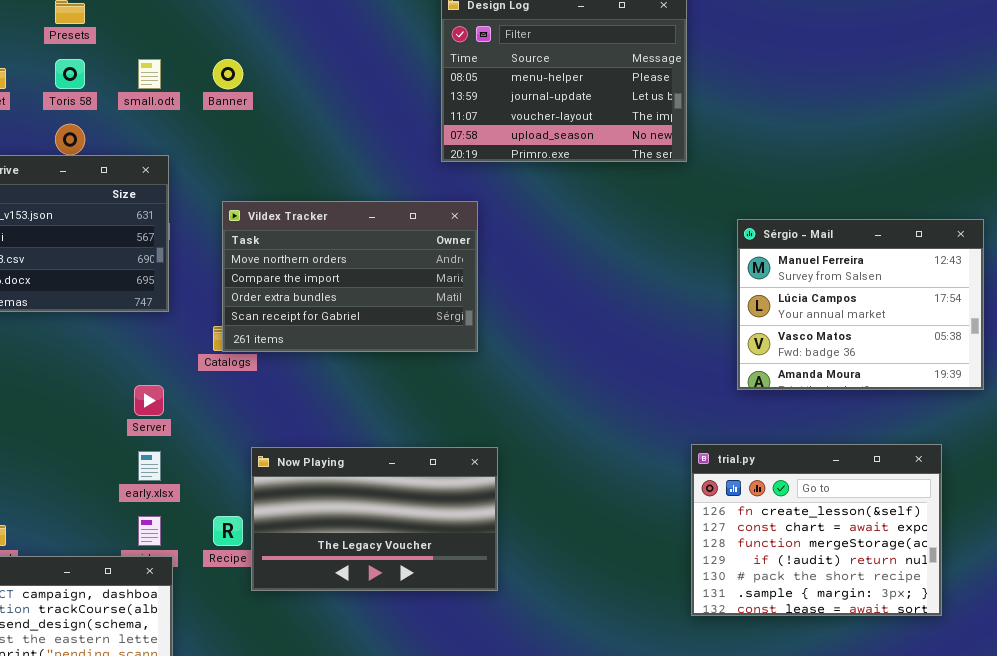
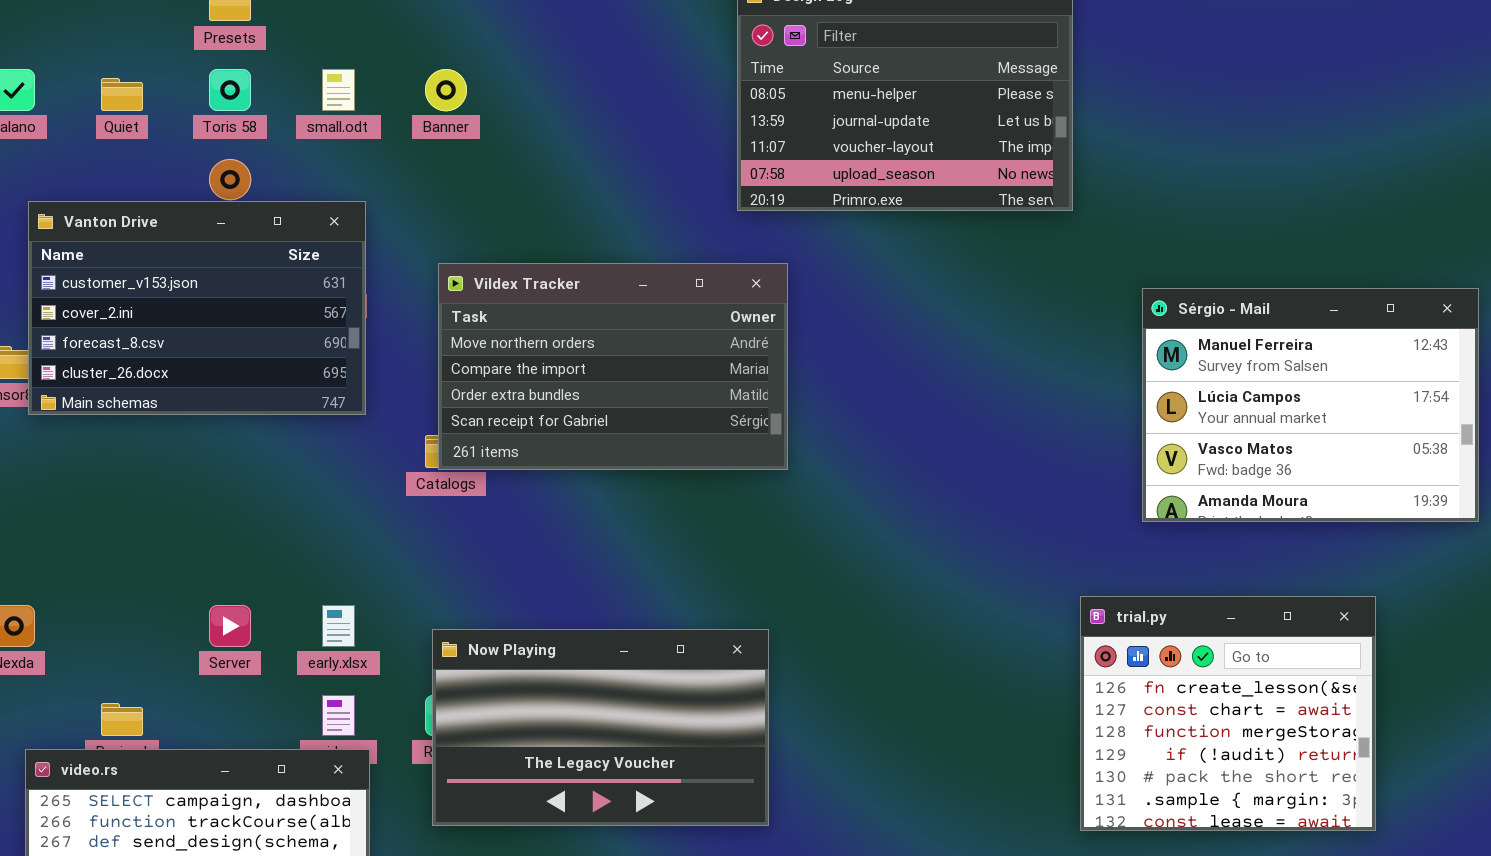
Server: [134,385,164,416] -> [209,605,251,647], moved
trial.py: [691,444,942,616] -> [1080,596,1376,831], resized
Now Playing: [251,447,498,591] -> [432,629,769,826], moved

